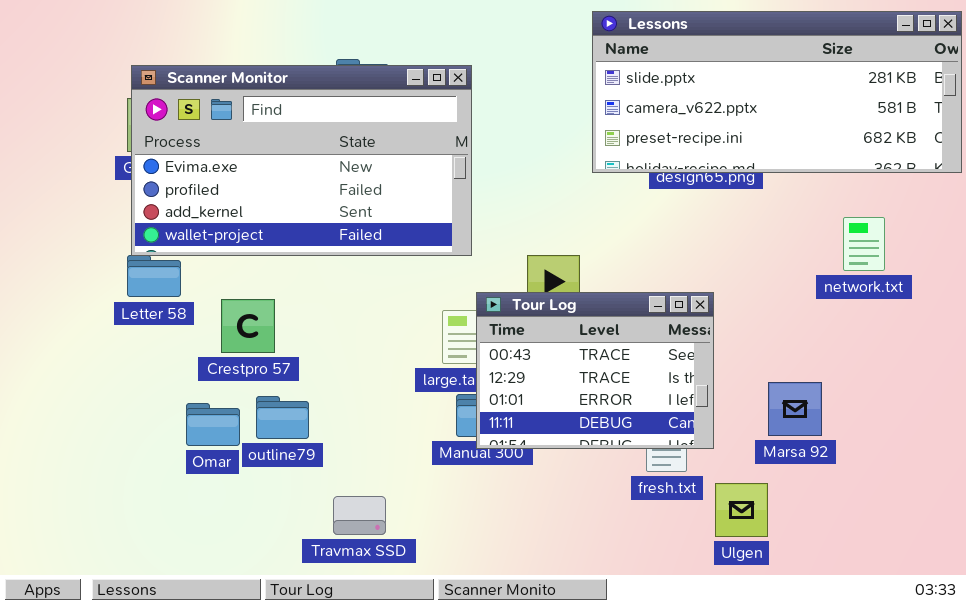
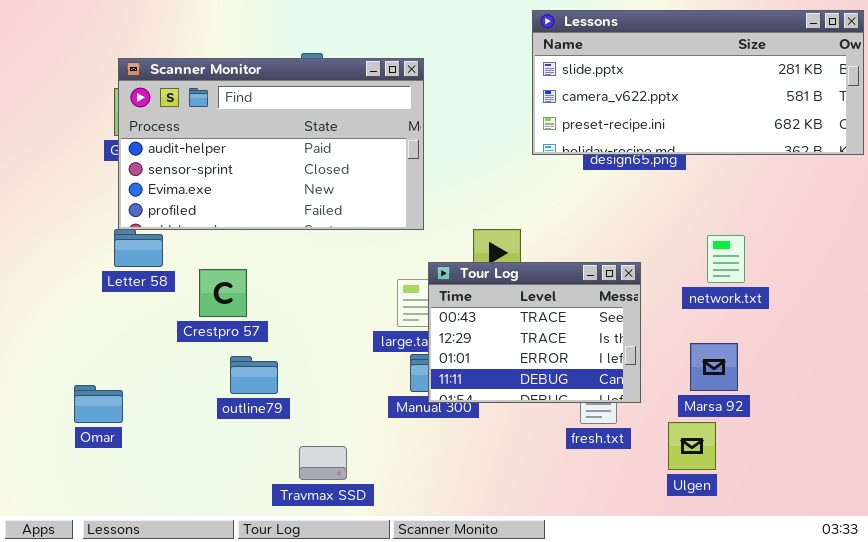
Scanner Monitor: [131,65,472,256] -> [118,58,424,230], scrolled up 2 rows
network.txt: [843,217,885,271] -> [707,235,745,283], moved
Omar: [186,403,240,446] -> [74,385,123,423], moved
Ulgen: [715,483,768,537] -> [668,422,716,470], moved

